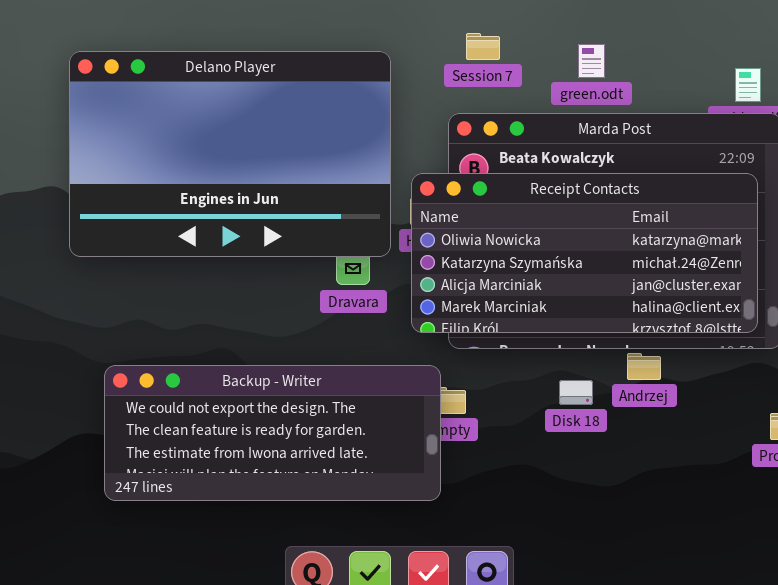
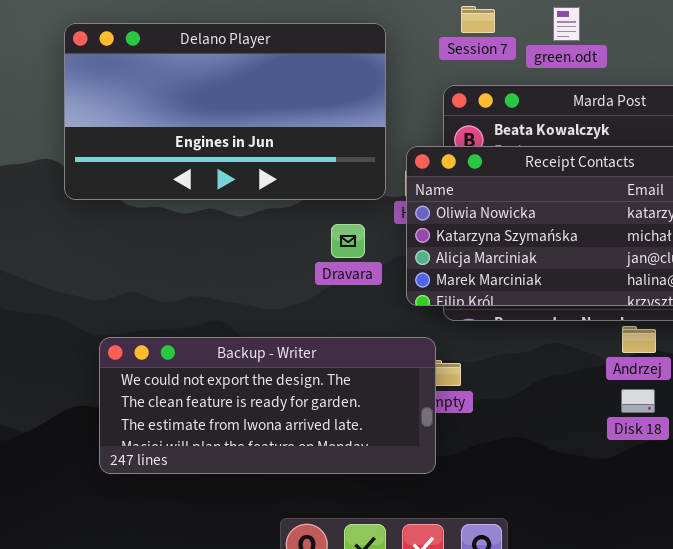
green.odt: [578,44,605,78] -> [553,7,580,41], moved
Delano Player: [69,51,391,257] -> [64,23,386,200], resized
Disk 18: [559,380,593,405] -> [621,389,655,413], moved

